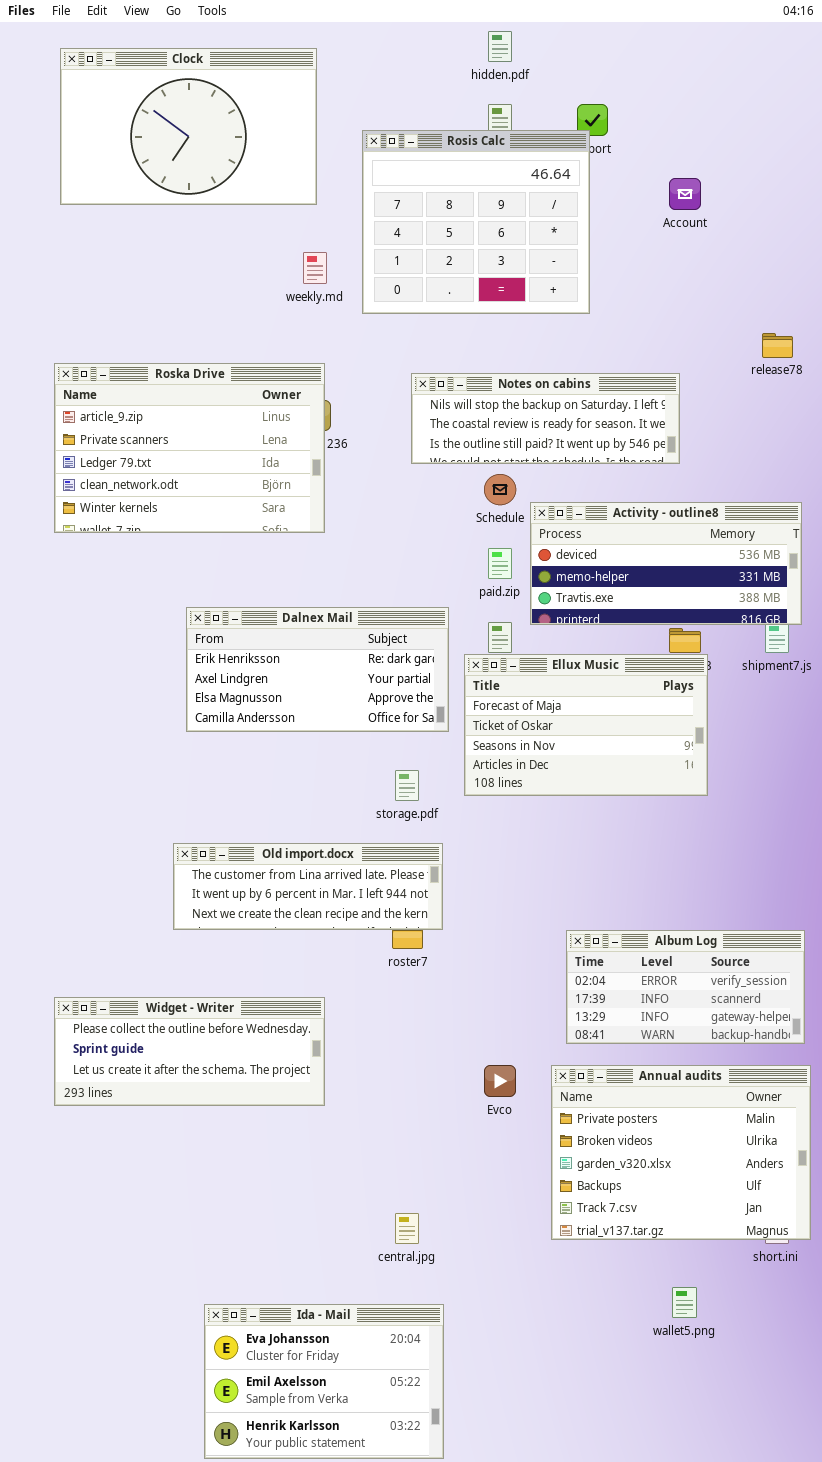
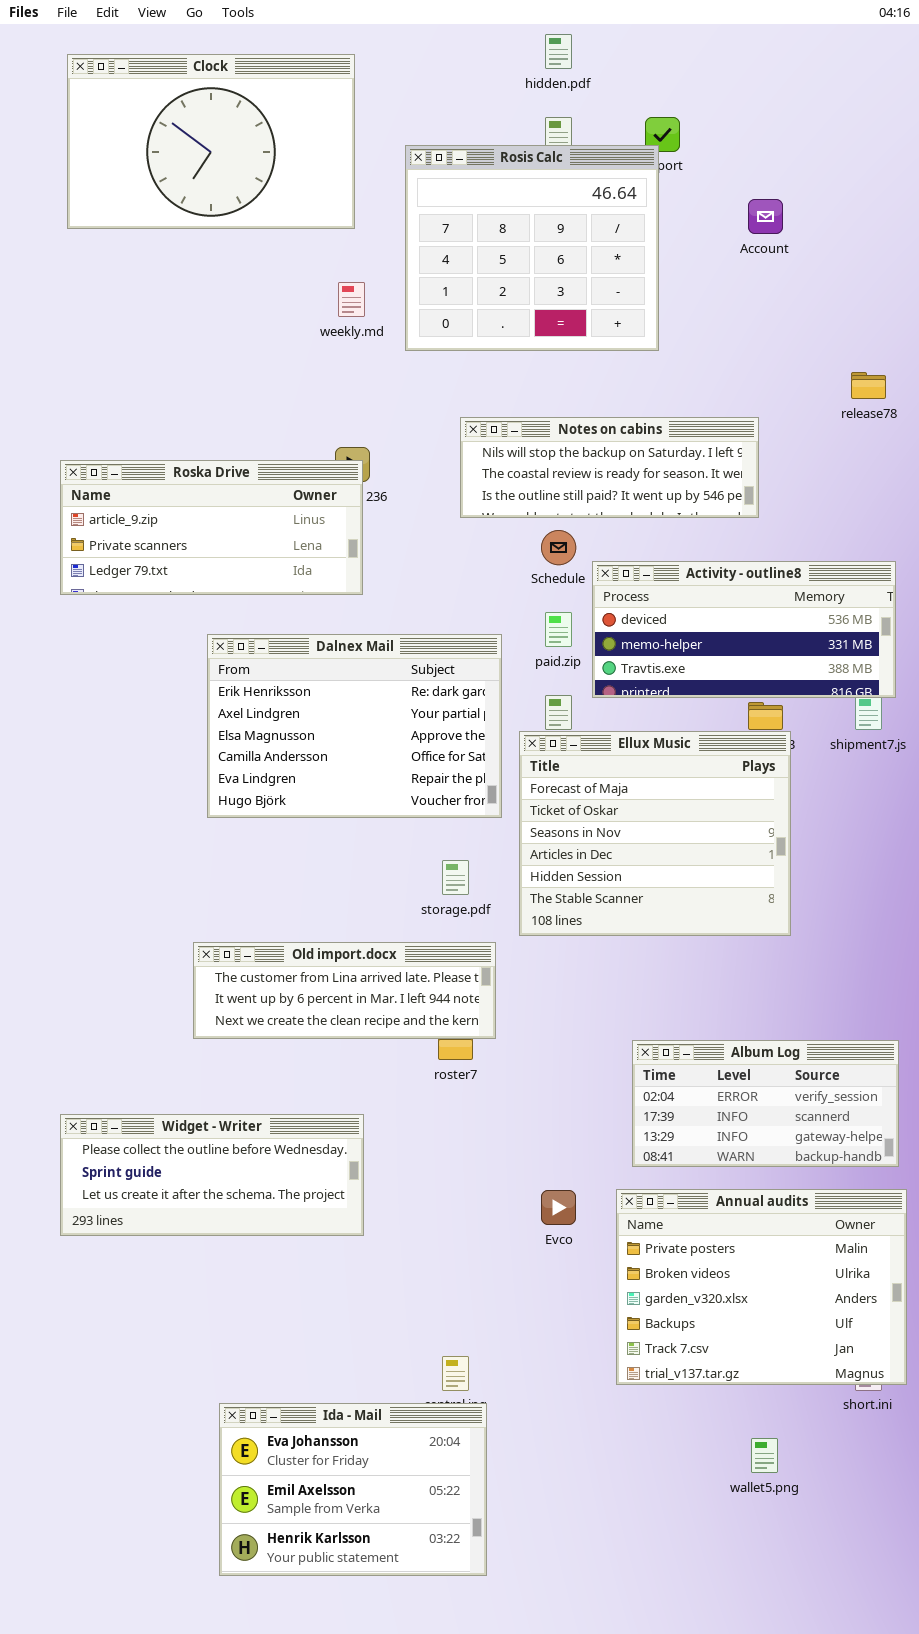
Roska Drive: [54,363,325,533] -> [60,460,363,595], resized
Dalnex Mail: [186,607,449,732] -> [207,634,502,818], resized
Ellux Music: [464,654,708,796] -> [519,731,791,936], resized
Ida - Mail: [204,1304,444,1459] -> [219,1403,487,1576], moved

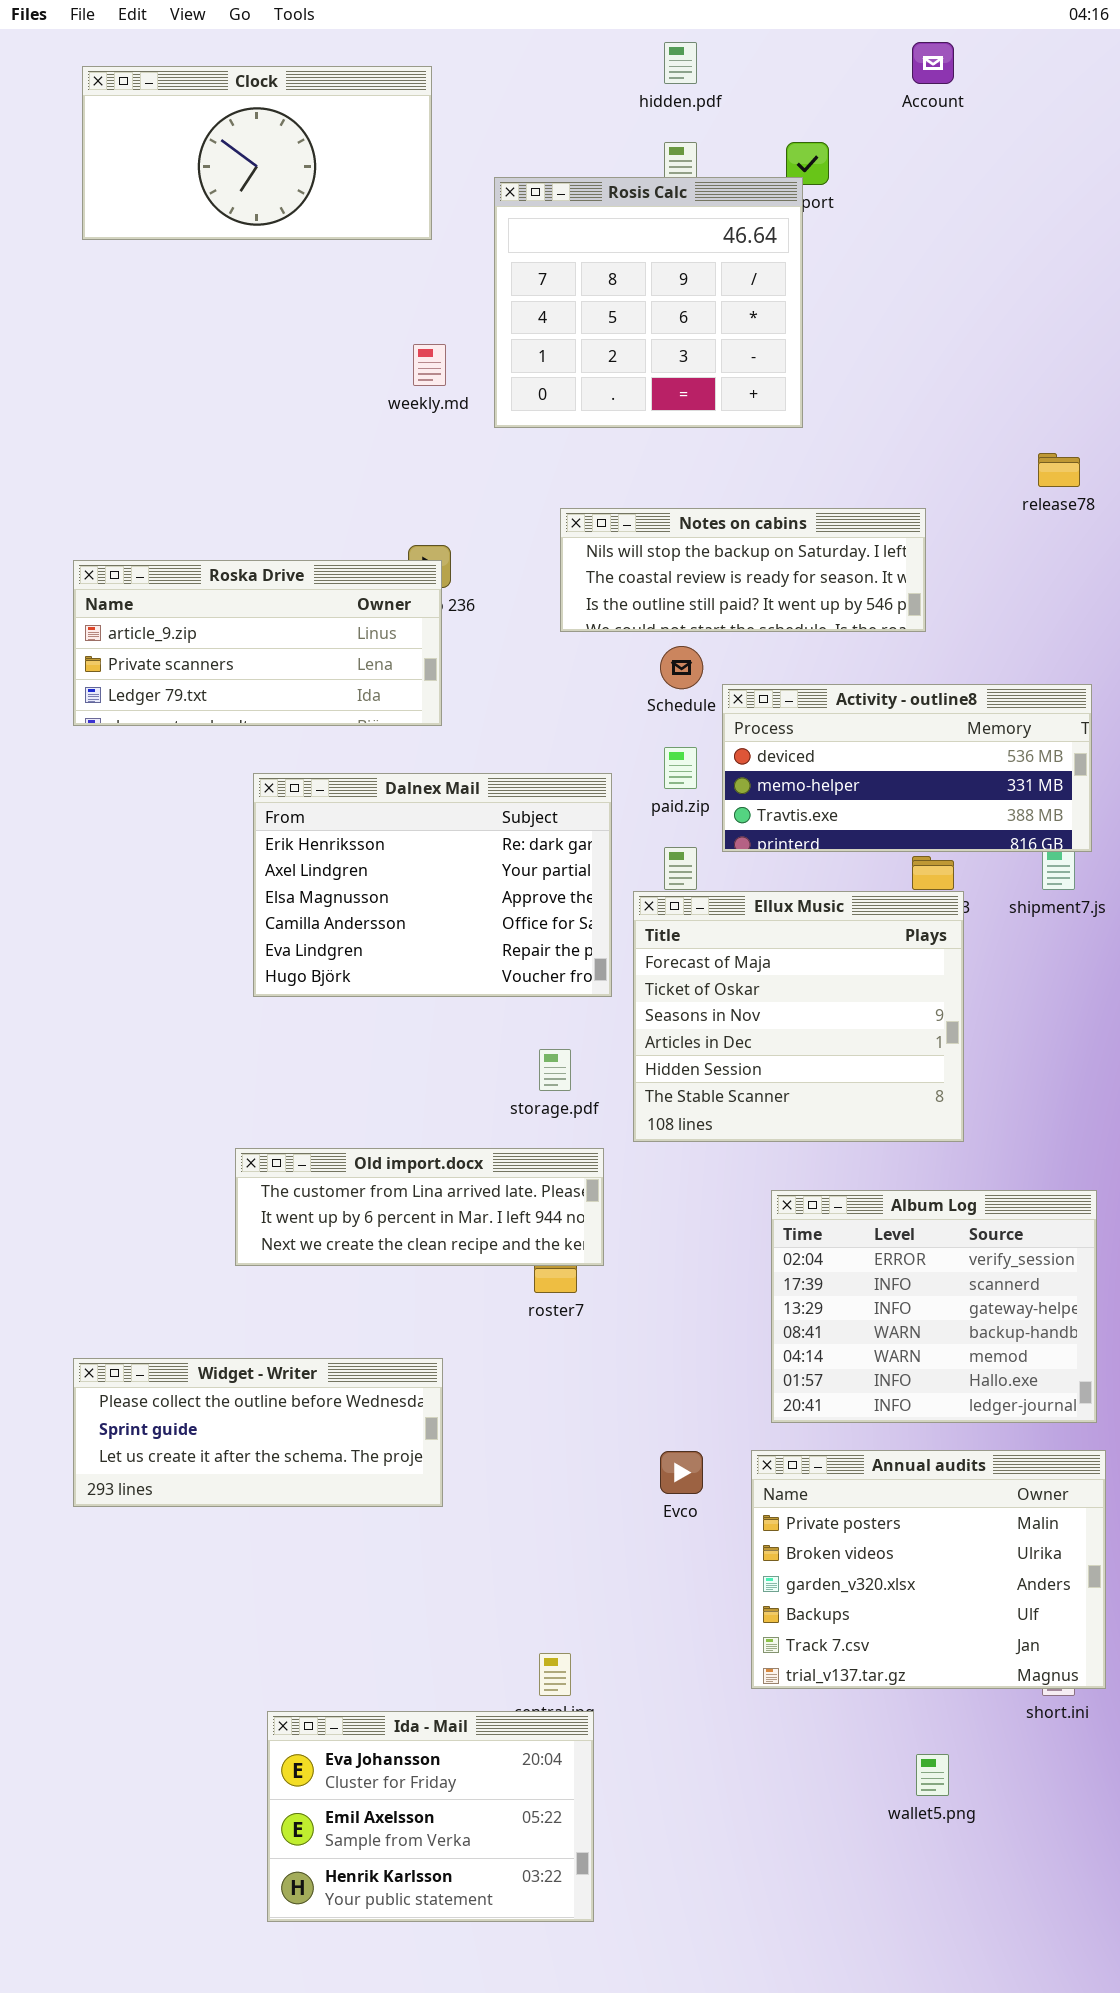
Clock: [67,54,355,229] -> [82,66,432,240], resized
Account: [748,199,783,234] -> [912,42,954,84], moved
Album Log: [632,1040,899,1167] -> [771,1190,1097,1423], resized

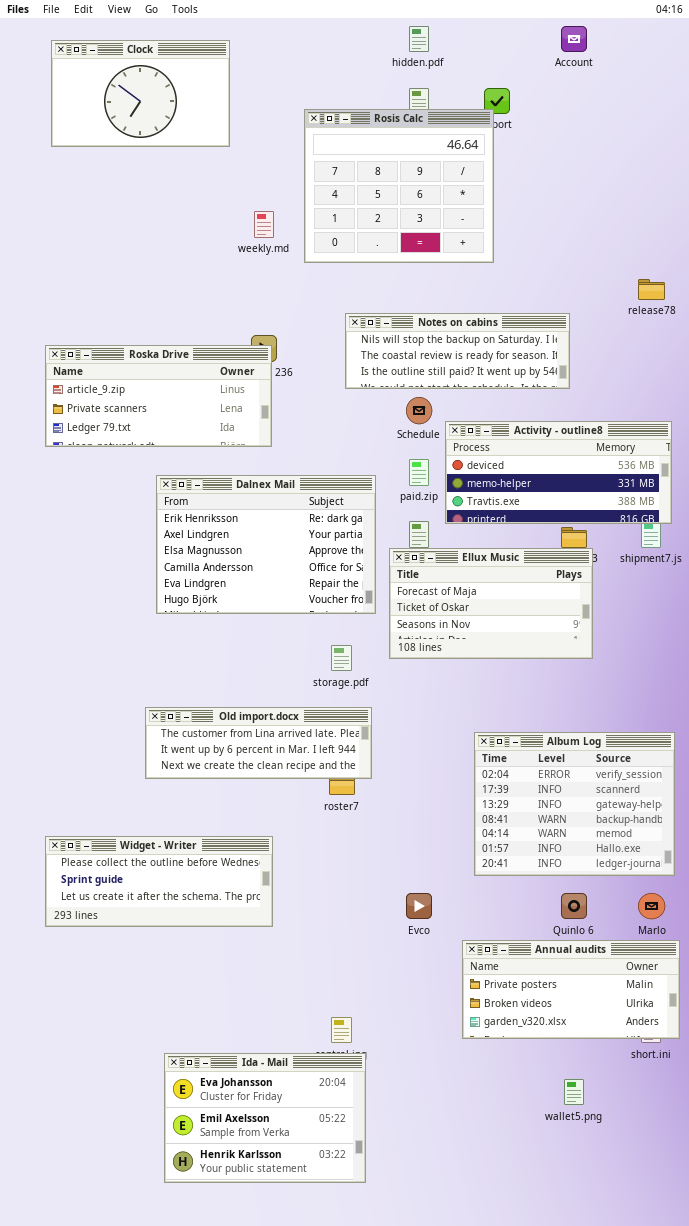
Clock: [82,66,432,240] -> [51,40,230,147], resized
Ellux Music: [633,891,964,1142] -> [389,548,593,659], resized
Annual audits: [751,1450,1106,1689] -> [462,940,680,1039], resized

